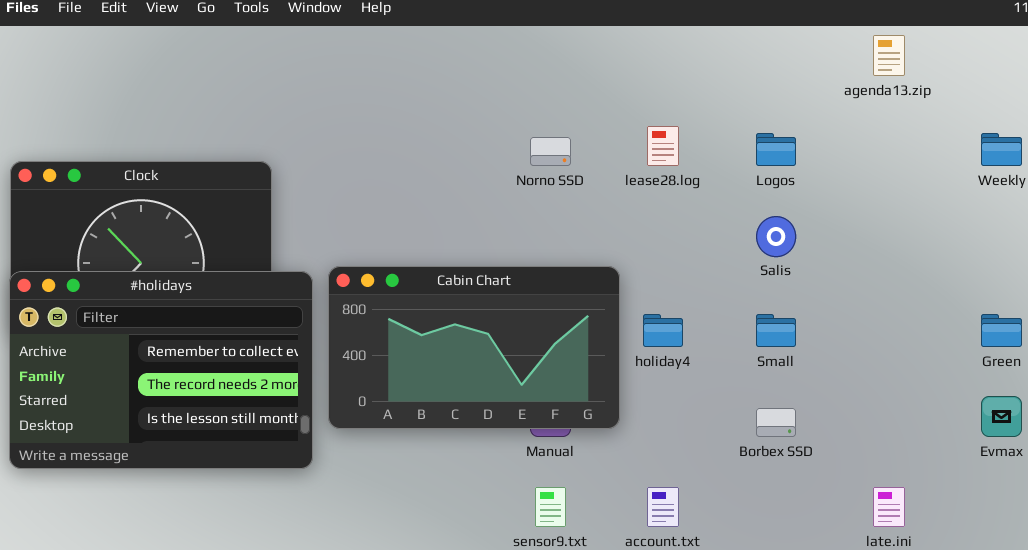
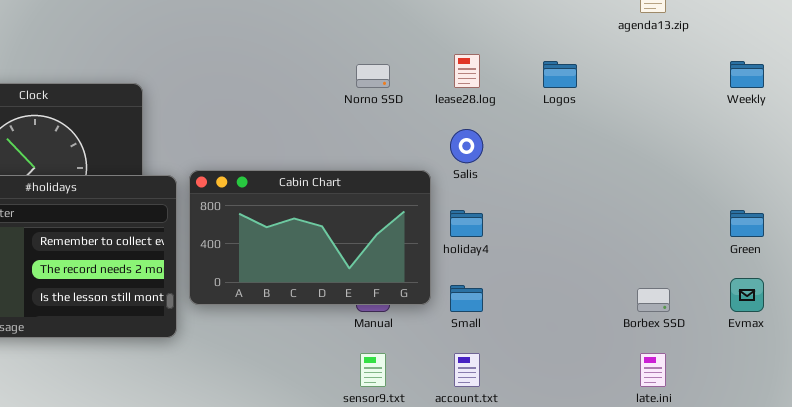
Salis: [756,216,796,257] -> [450,129,483,163], moved
Small: [756,314,796,347] -> [450,285,483,312], moved
Borbex SSD: [756,408,796,437] -> [637,288,670,312], moved

